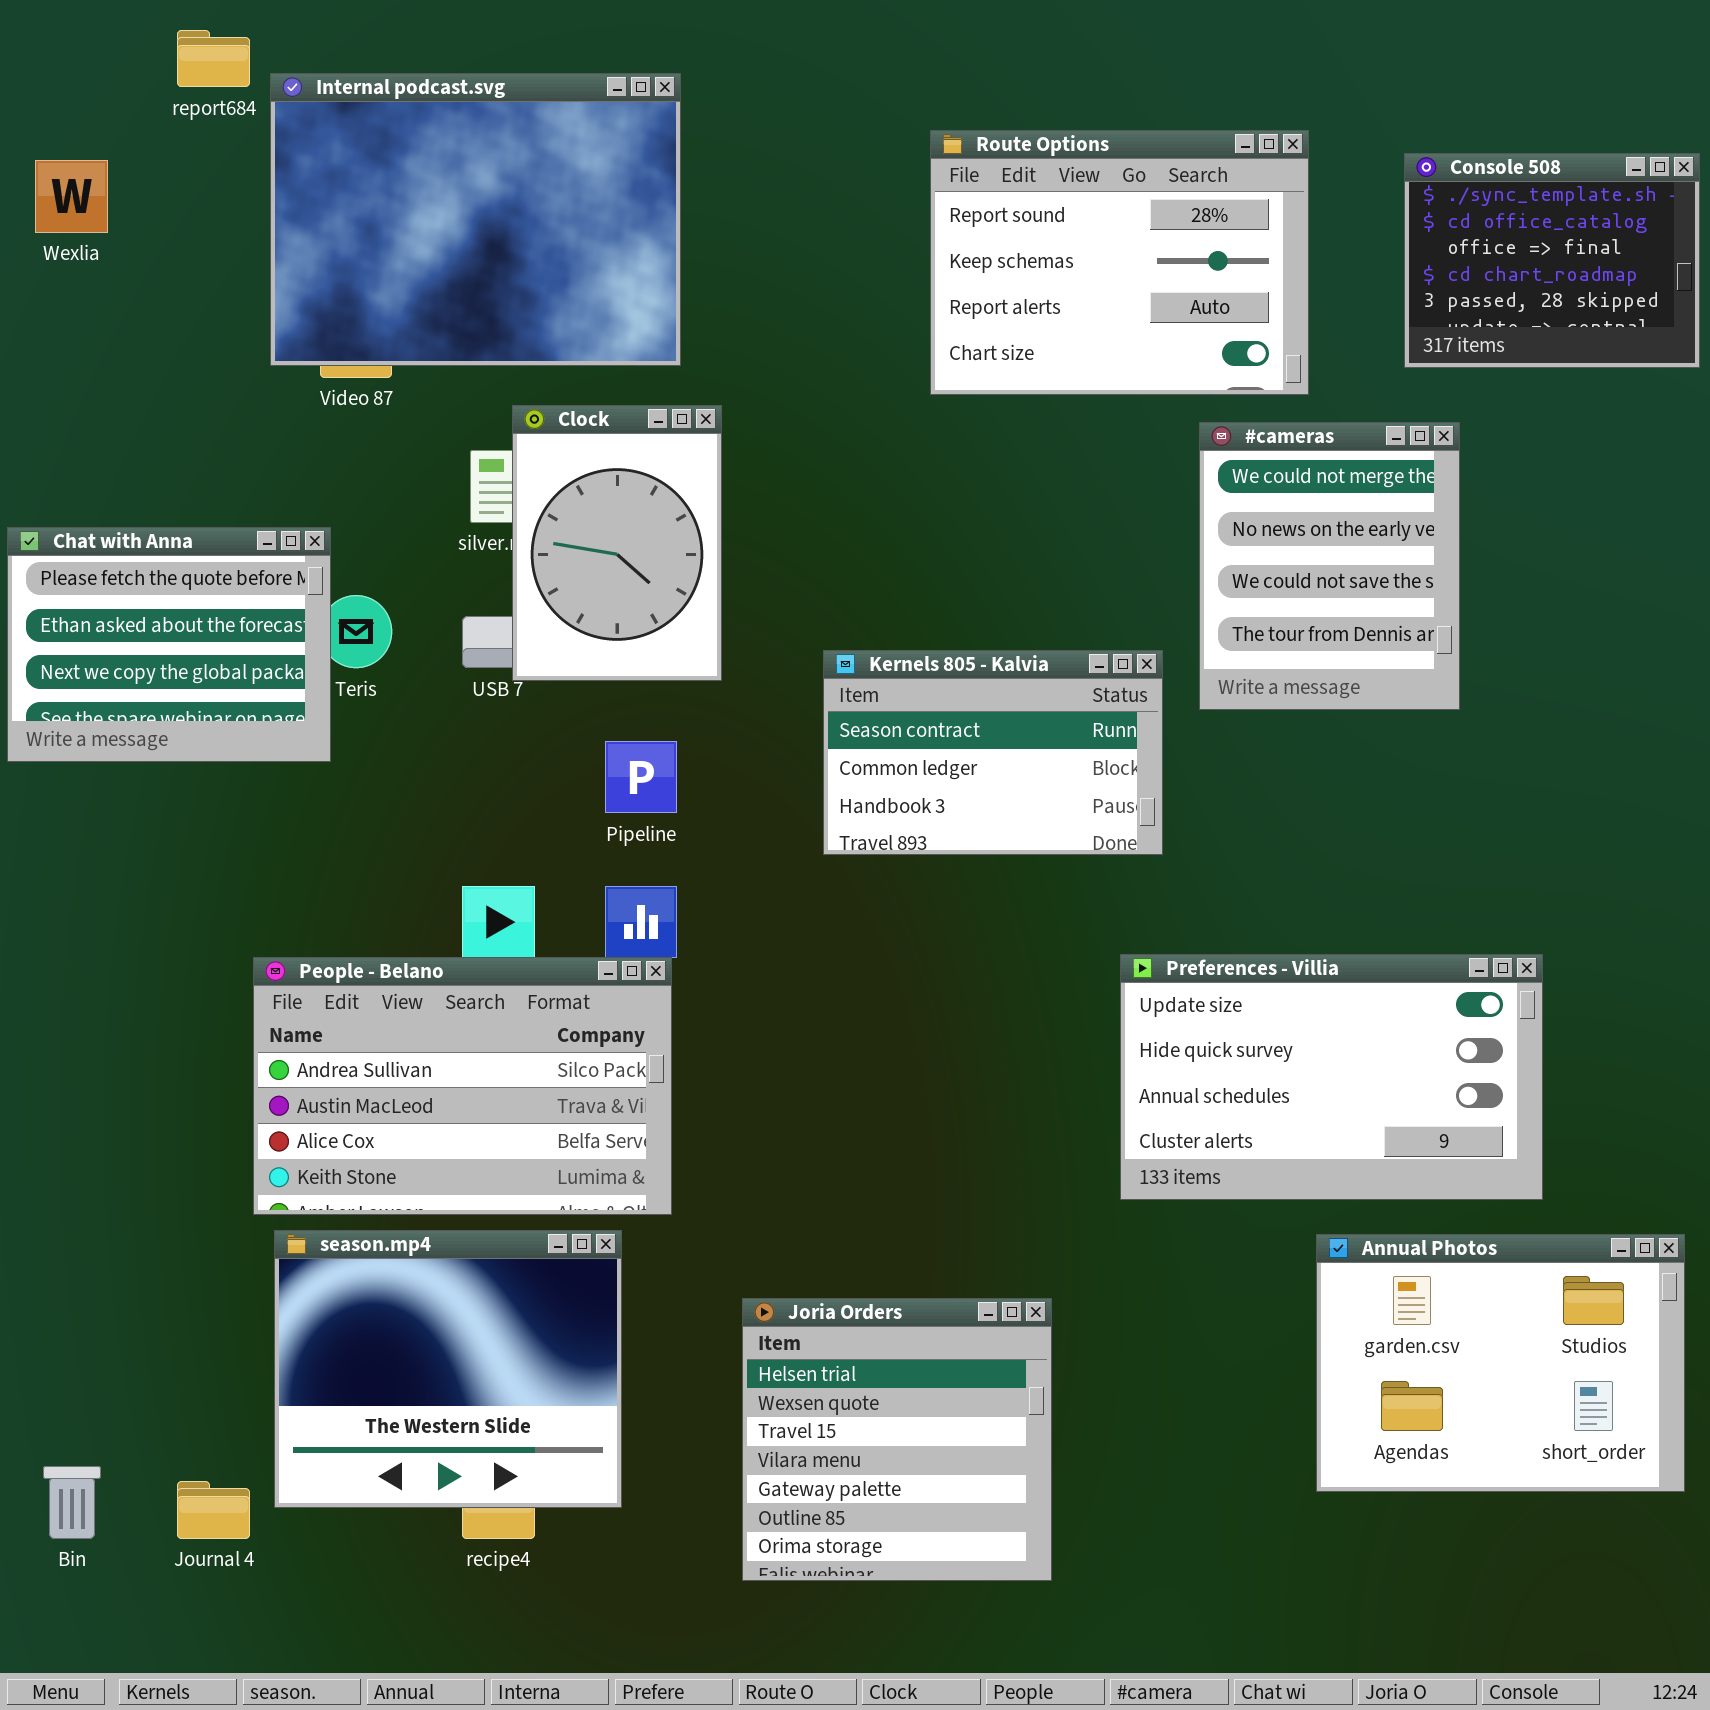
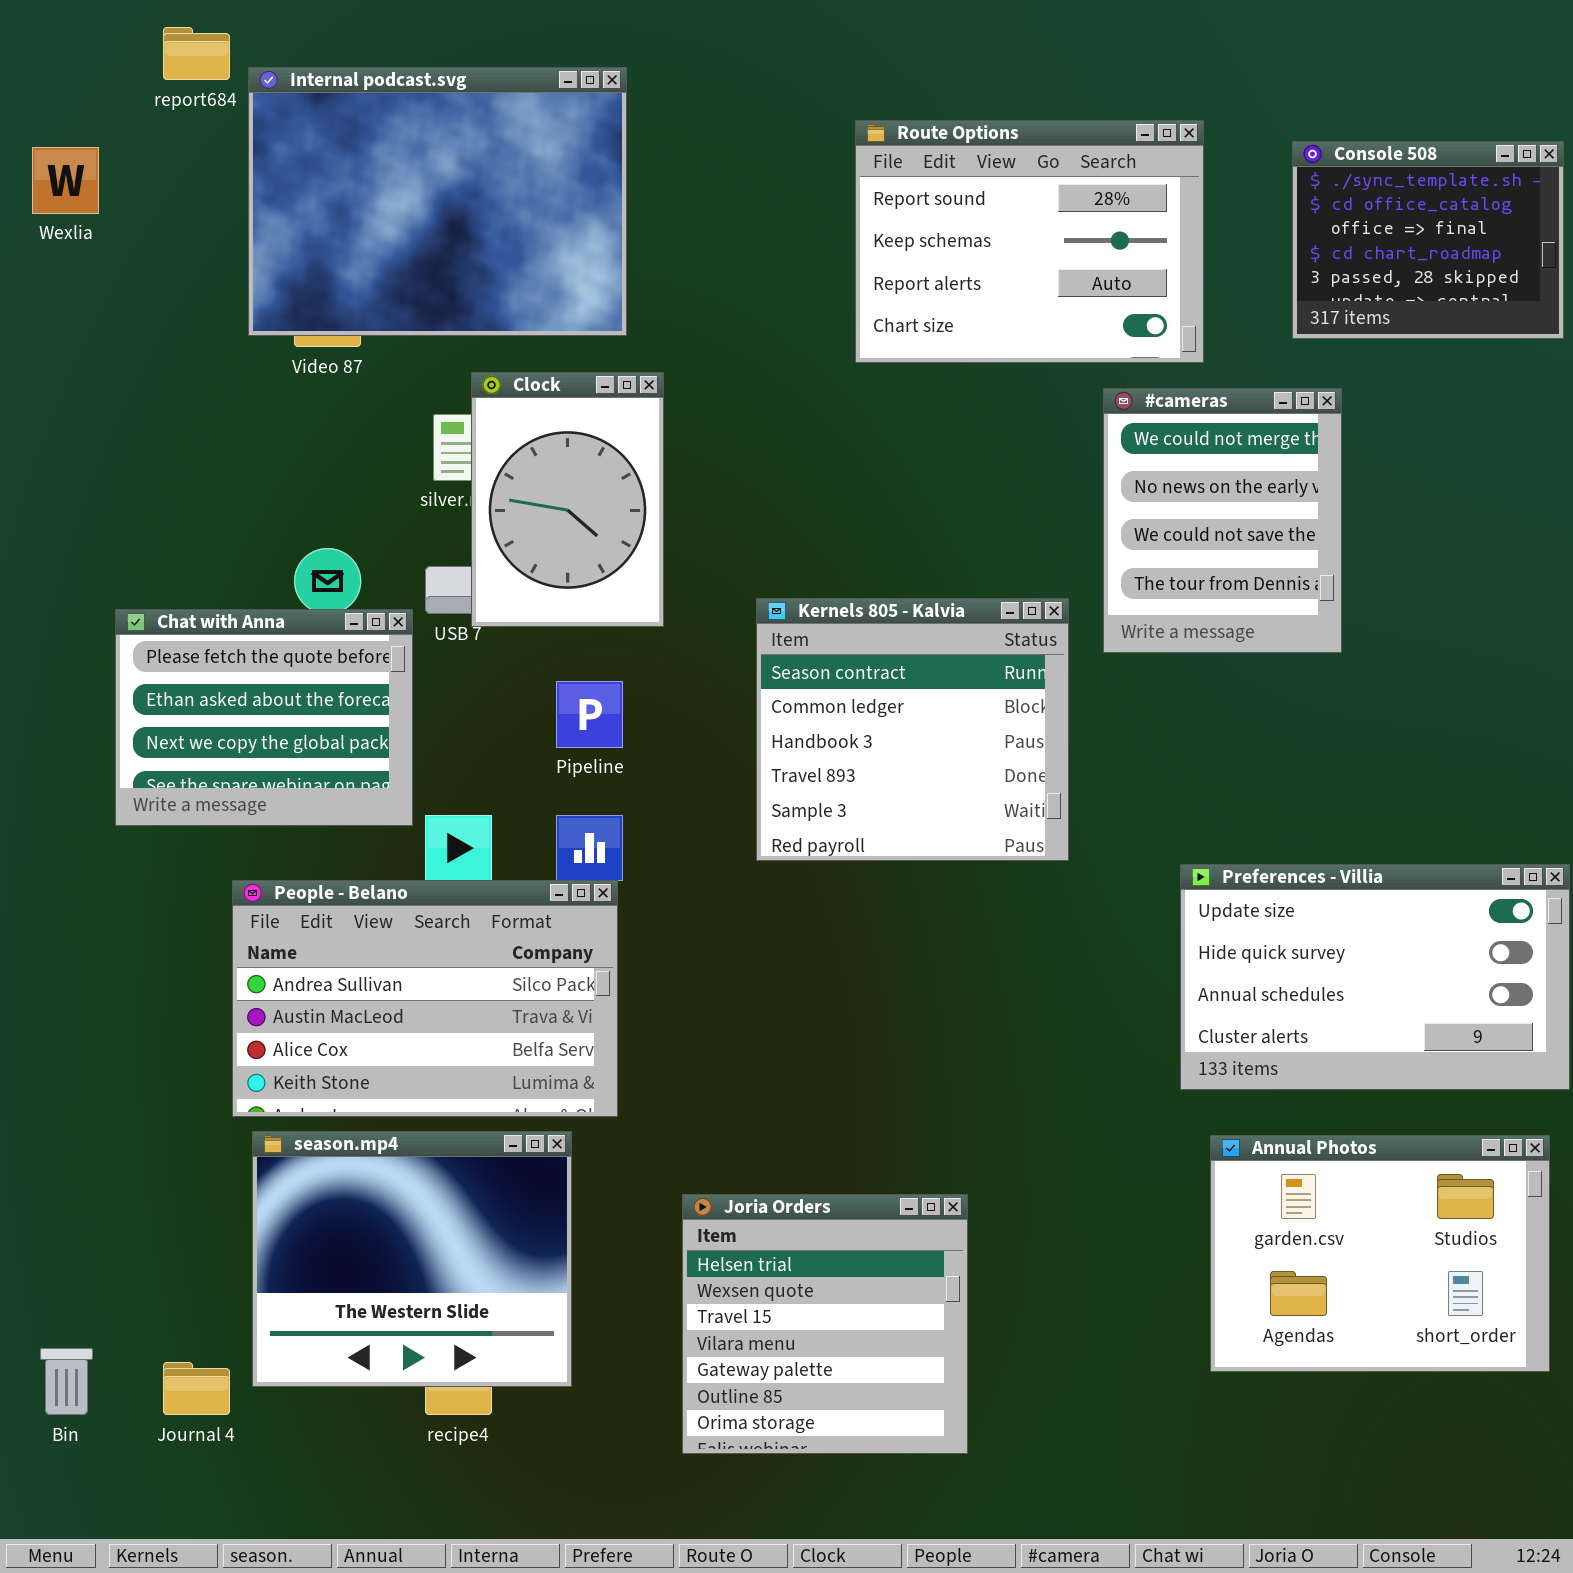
Chat with Anna: [7,527,331,762] -> [115,609,413,826], moved
Kernels 805 - Kalvia: [823,650,1163,855] -> [756,598,1069,861], resized
Preferences - Villia: [1120,954,1543,1200] -> [1180,864,1570,1090], moved

